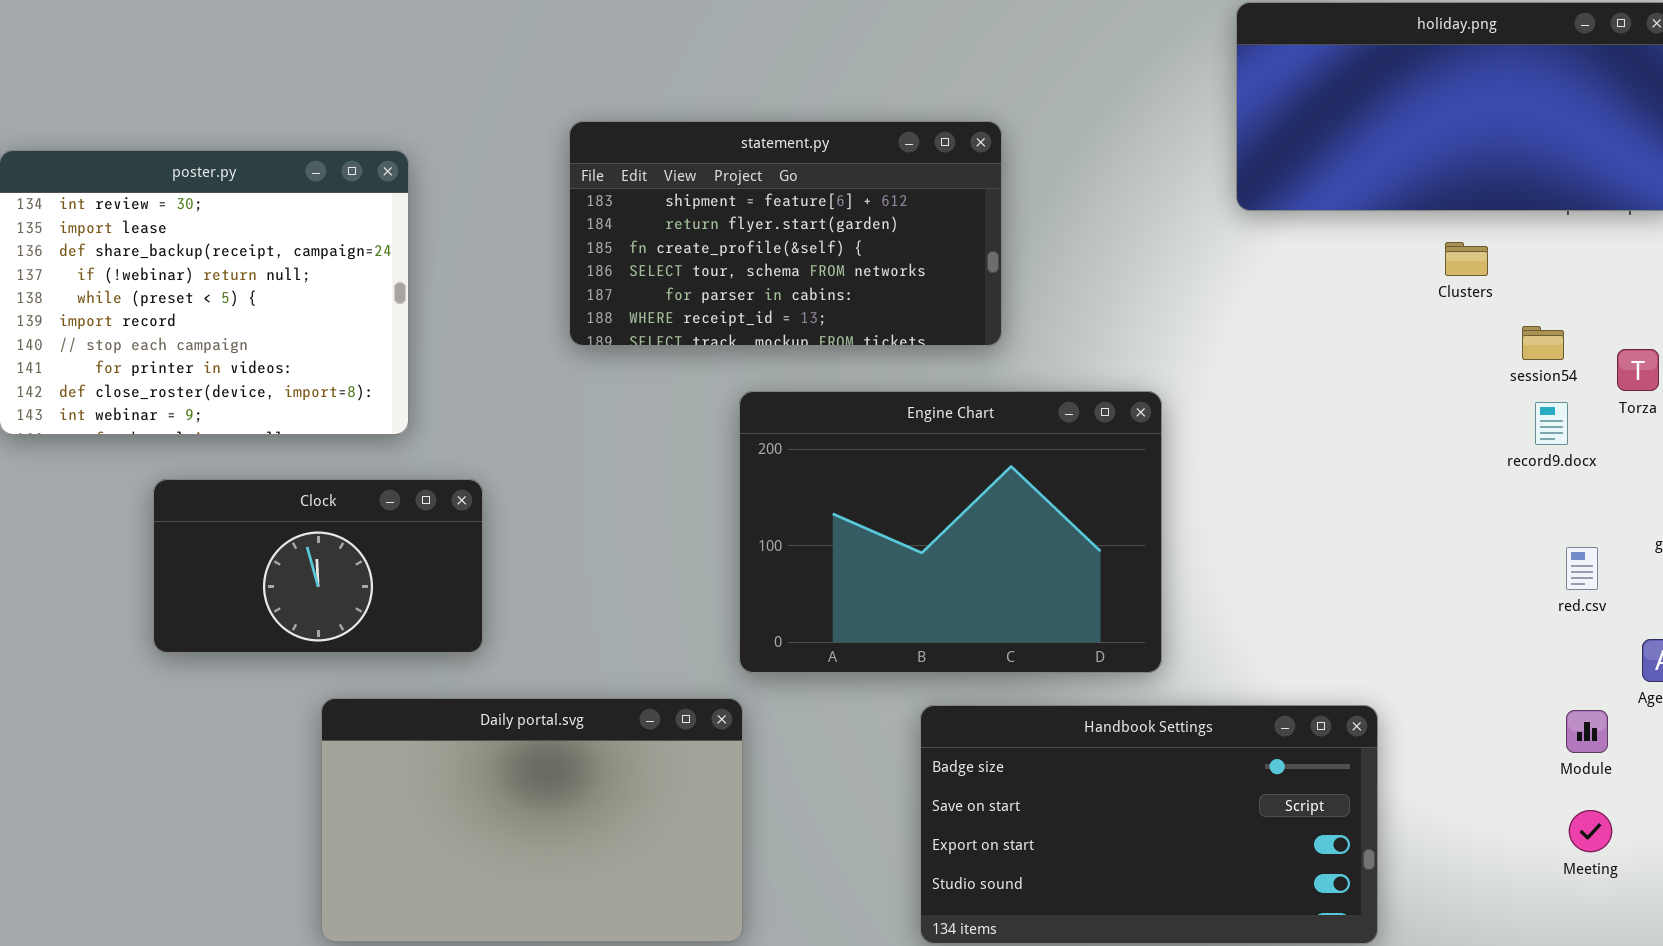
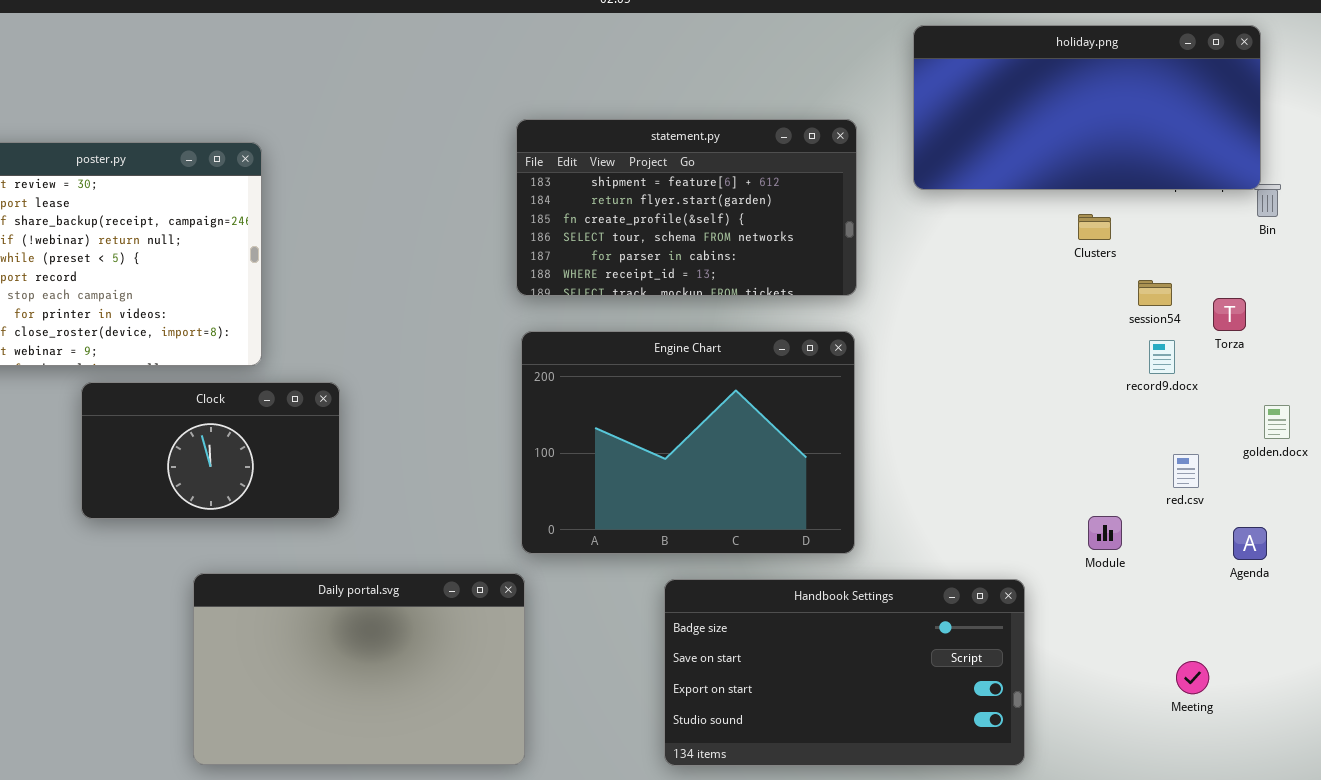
statement.py: [569,121,1002,346] -> [516,119,857,296], moved
Clock: [153,479,483,653] -> [81,382,340,519], moved
Module: [1566,710,1608,753] -> [1088,516,1122,550], moved

